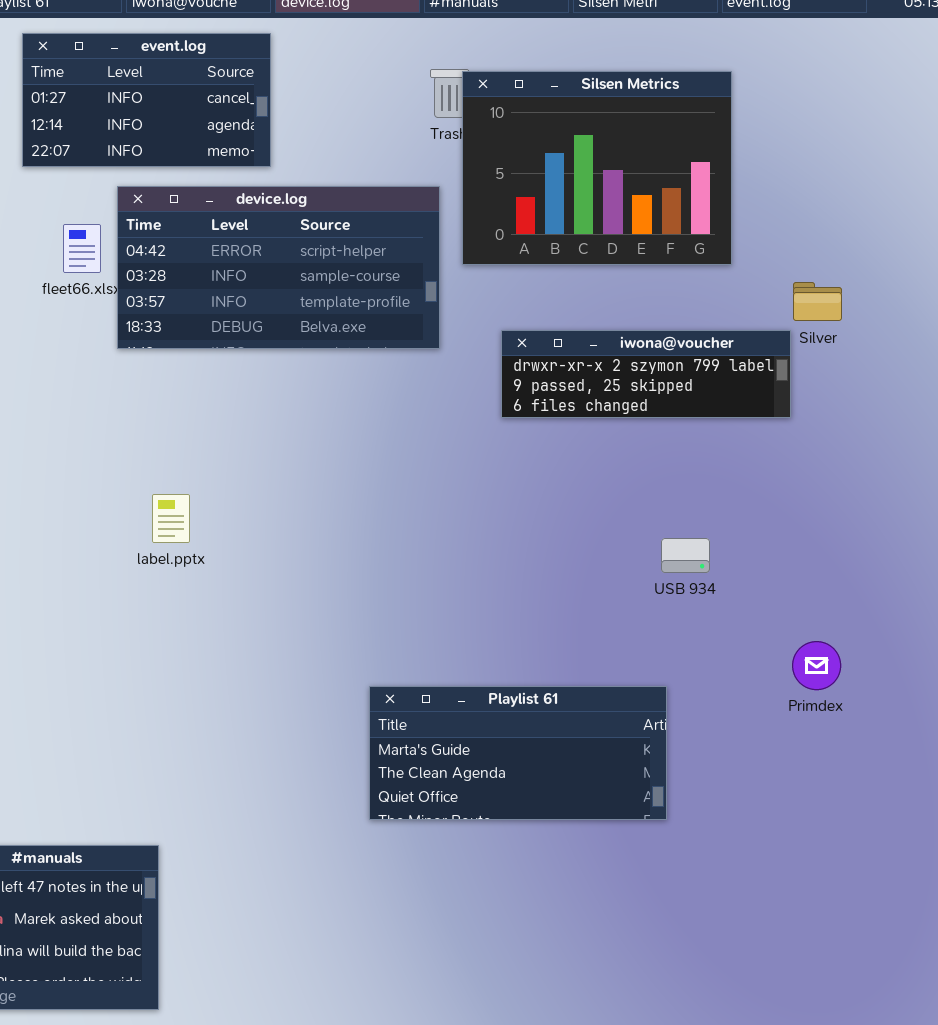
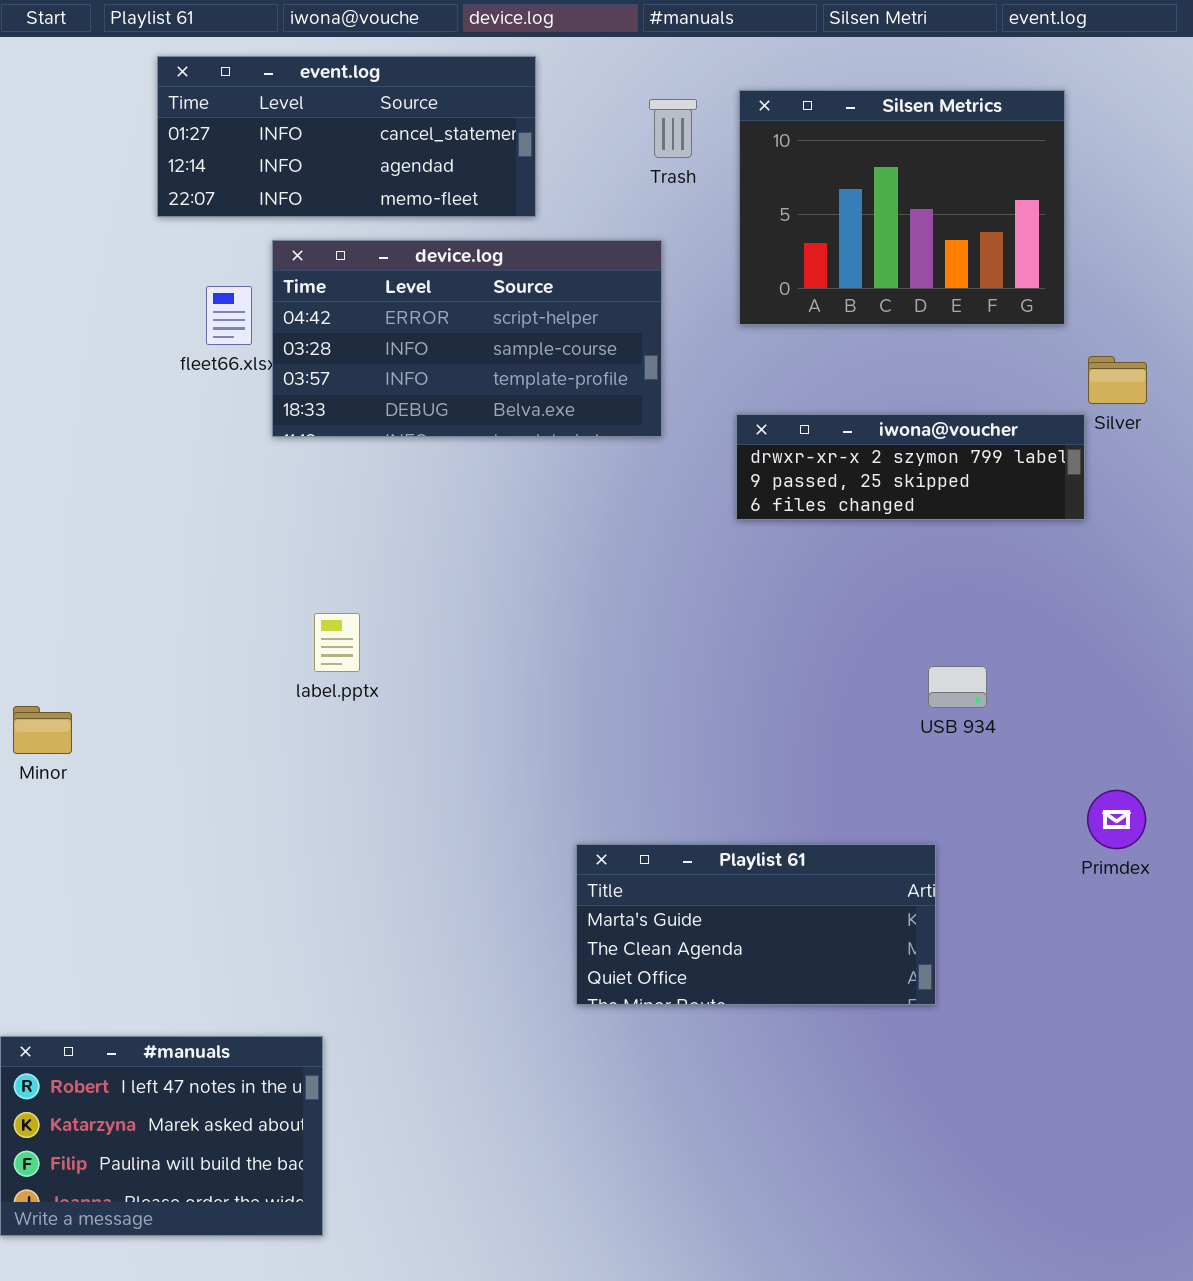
event.log: [22,33,271,167] -> [157,56,536,217], resized
Silsen Metrics: [462,71,732,265] -> [739,90,1065,325], moved

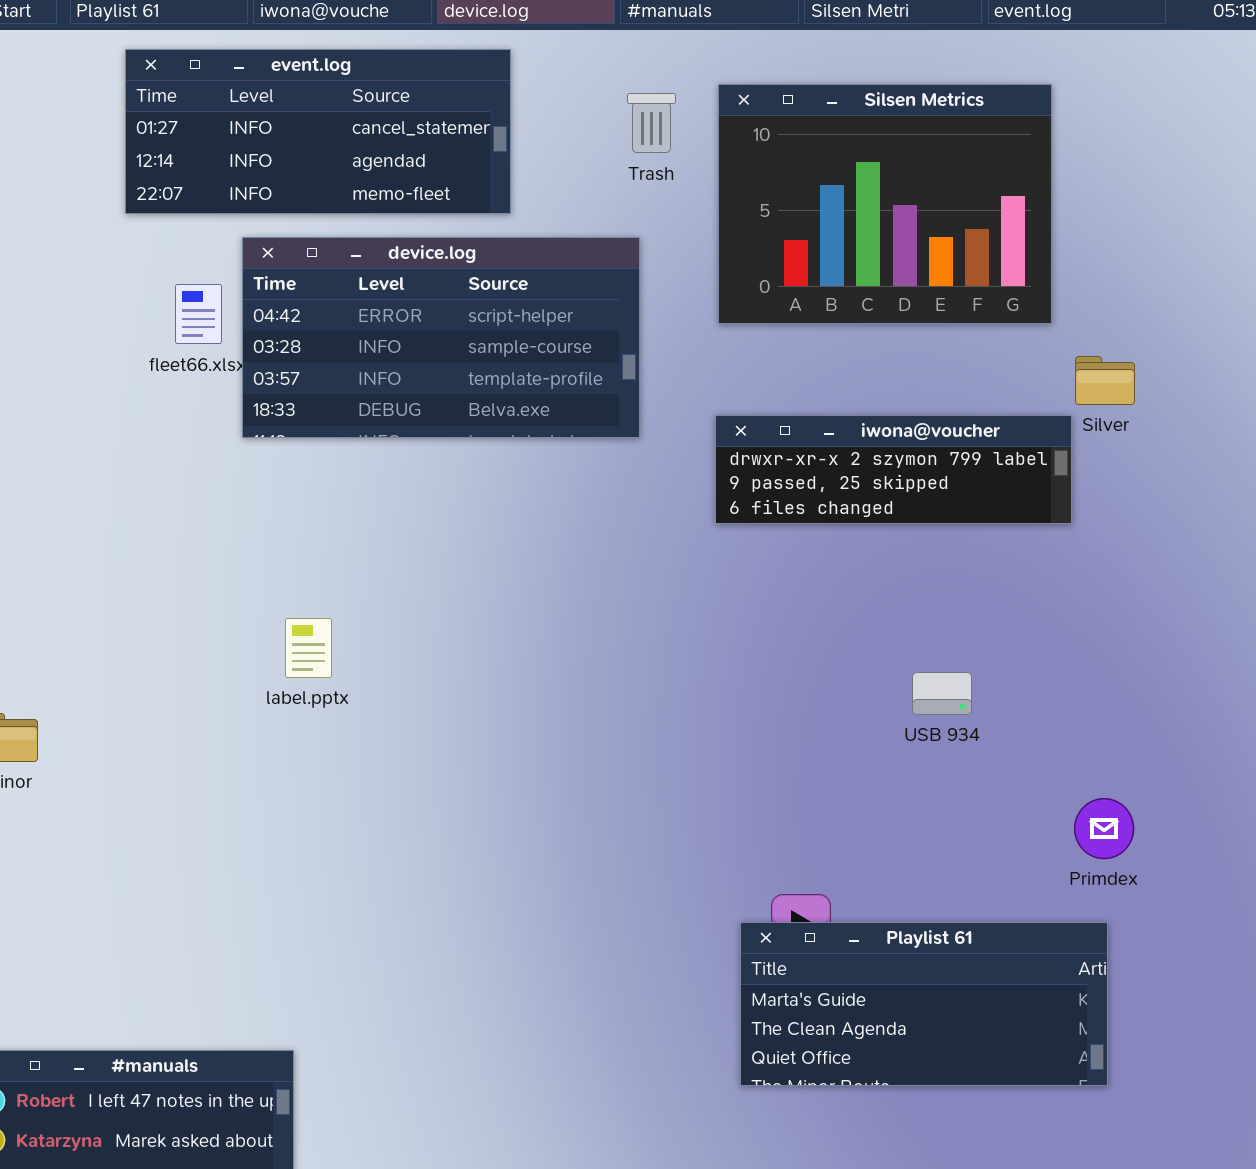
Playlist 61: [576,844,936,1005] -> [740,922,1108,1086], moved

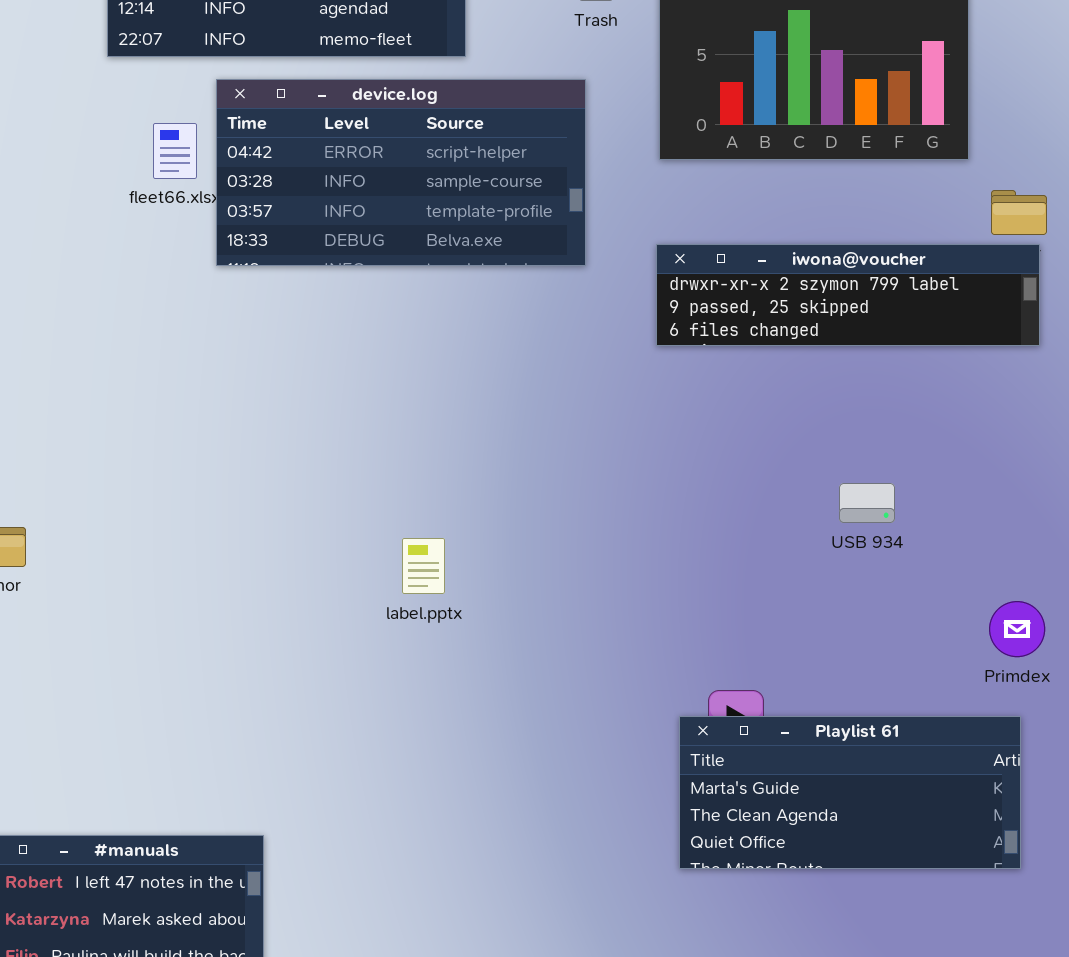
iwona@voucher: [715,415,1072,524] -> [656,244,1040,346], resized
label.pptx: [285,618,332,678] -> [402,538,445,594], moved

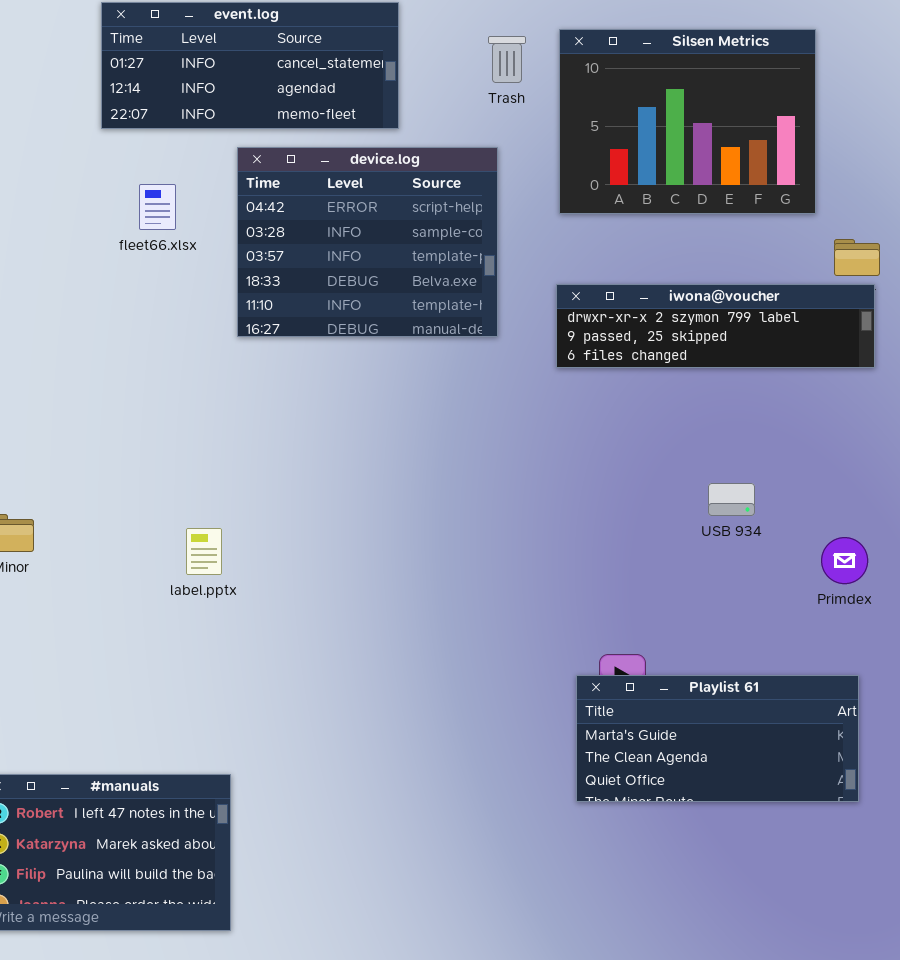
device.log: [216,79,586,266] -> [237,147,498,337], resized
label.pptx: [402,538,445,594] -> [186,528,222,575], moved
Primdex: [989,601,1045,657] -> [821,537,868,584], moved

